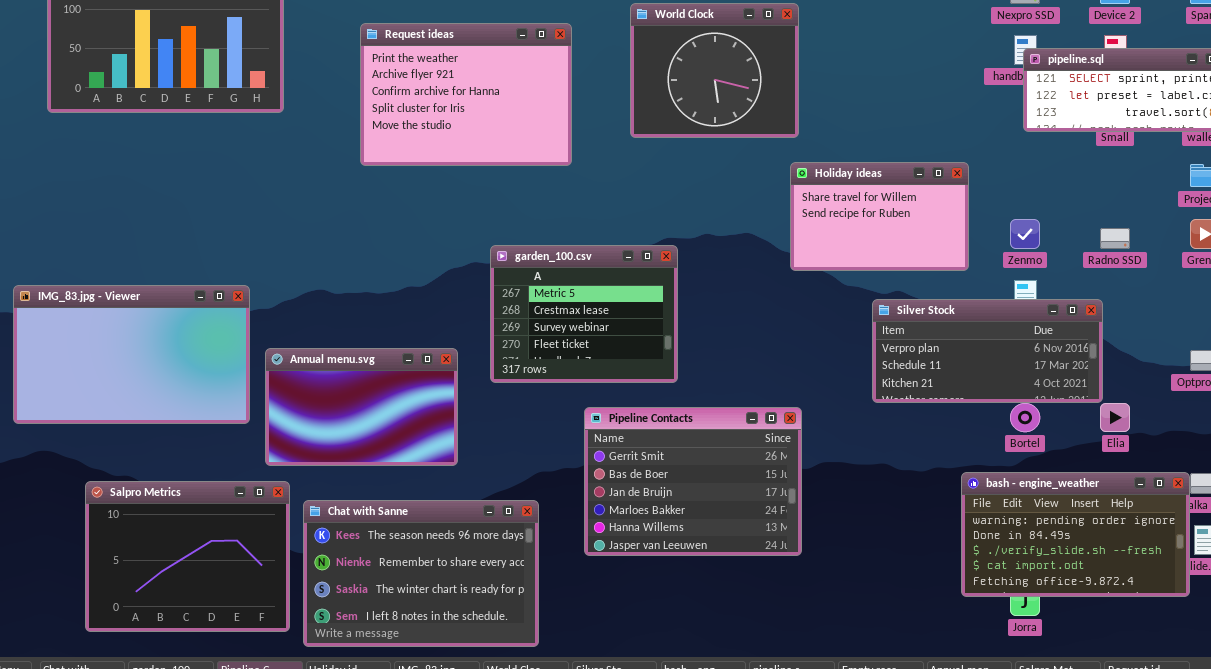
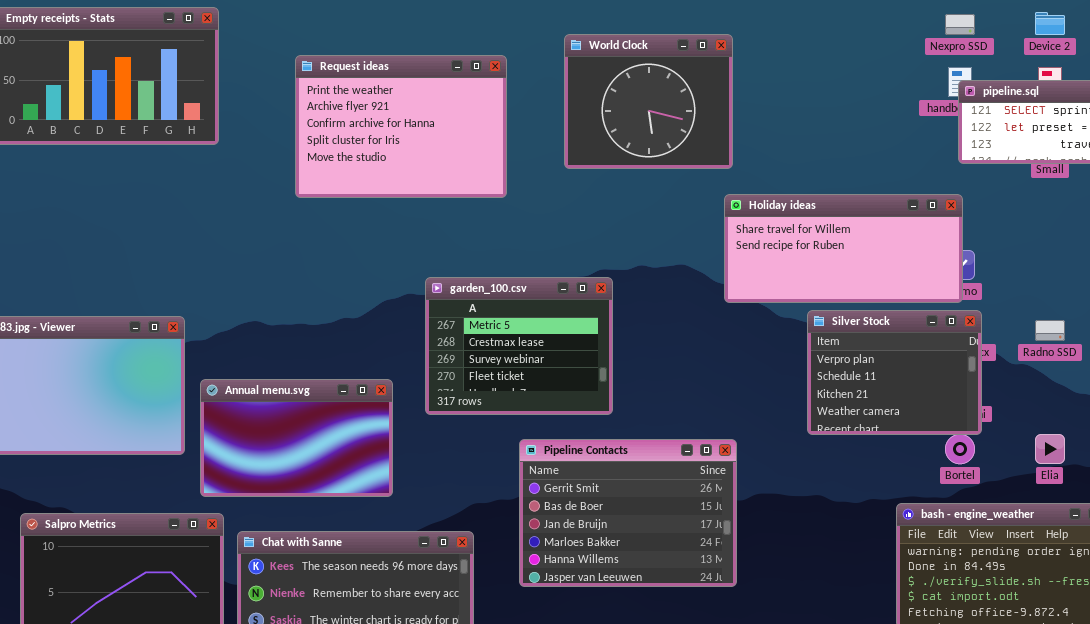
Holiday ideas: [790,162,969,271] -> [724,194,963,303], resized
Radno SSD: [1100,228,1130,249] -> [1035,320,1065,341], moved
Silver Stock: [872,299,1103,403] -> [807,310,982,435], resized

